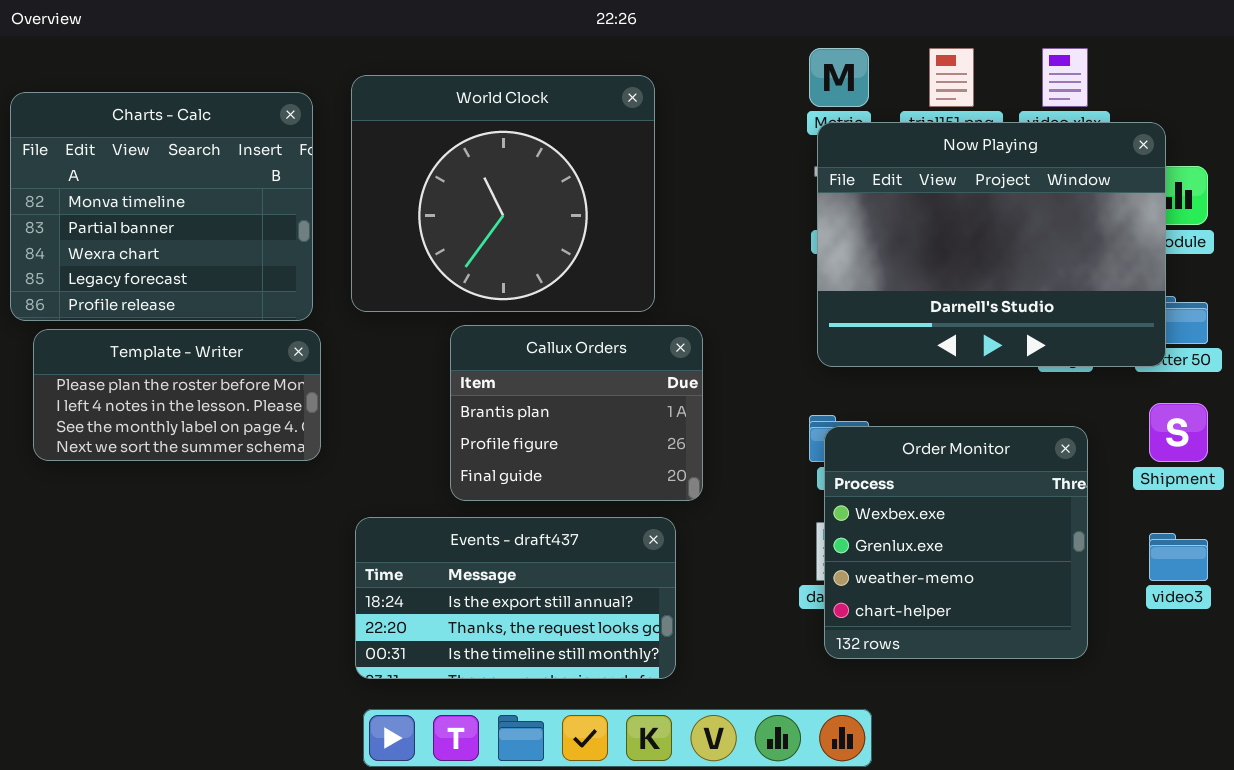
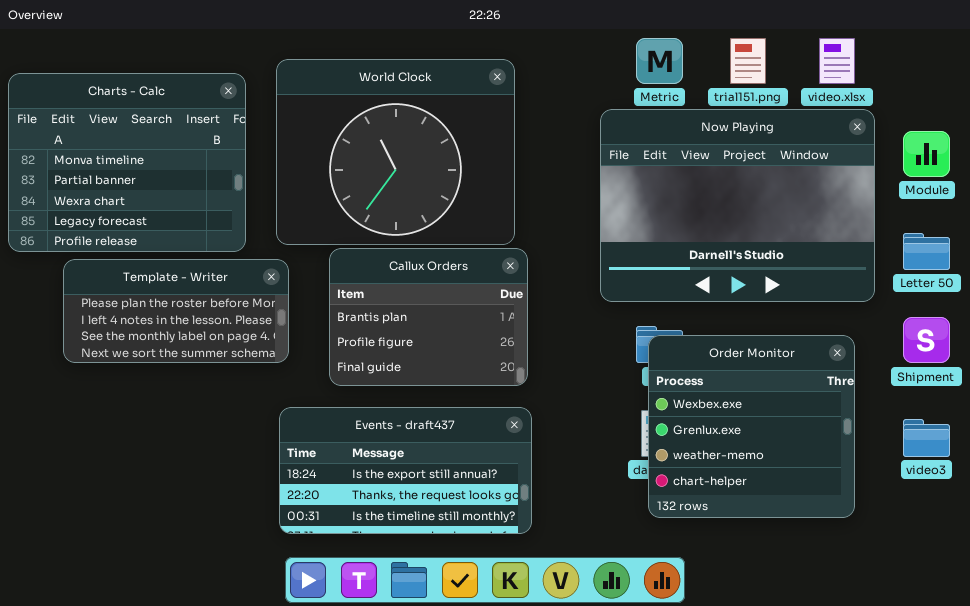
Now Playing: [817,122,1166,367] -> [600,109,875,302], moved
Callux Orders: [450,325,703,501] -> [329,248,528,386], moved
Template - Writer: [33,329,321,461] -> [63,259,289,363], moved

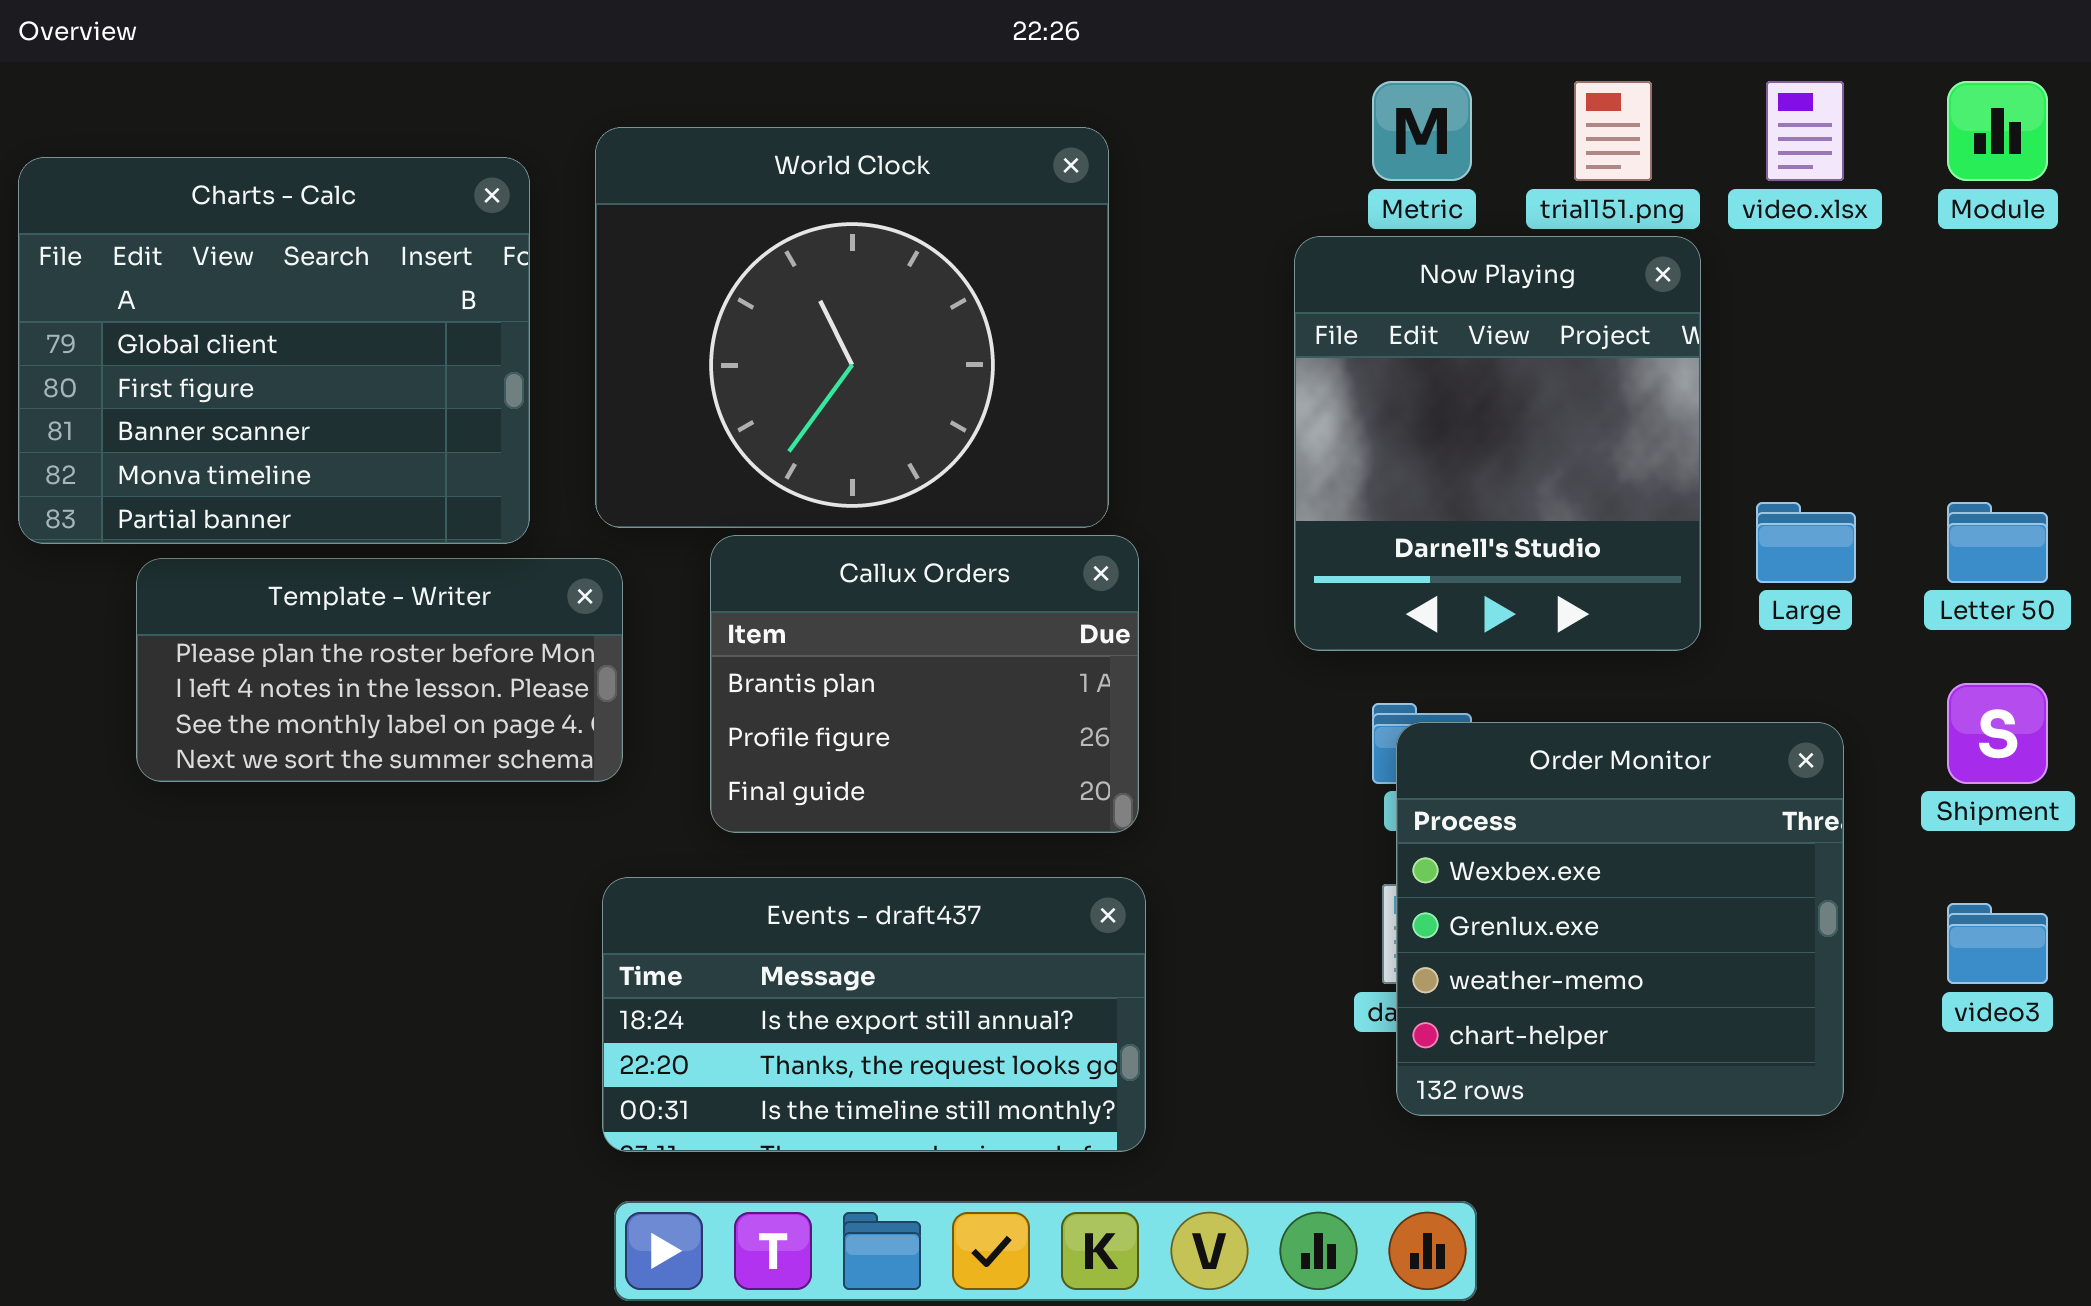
Charts - Calc: [8,73,246,252] -> [18,157,530,544], scrolled up 3 rows
Now Playing: [600,109,875,302] -> [1294,236,1701,651], resized
Module: [903,131,950,177] -> [1947,81,2048,181], moved

